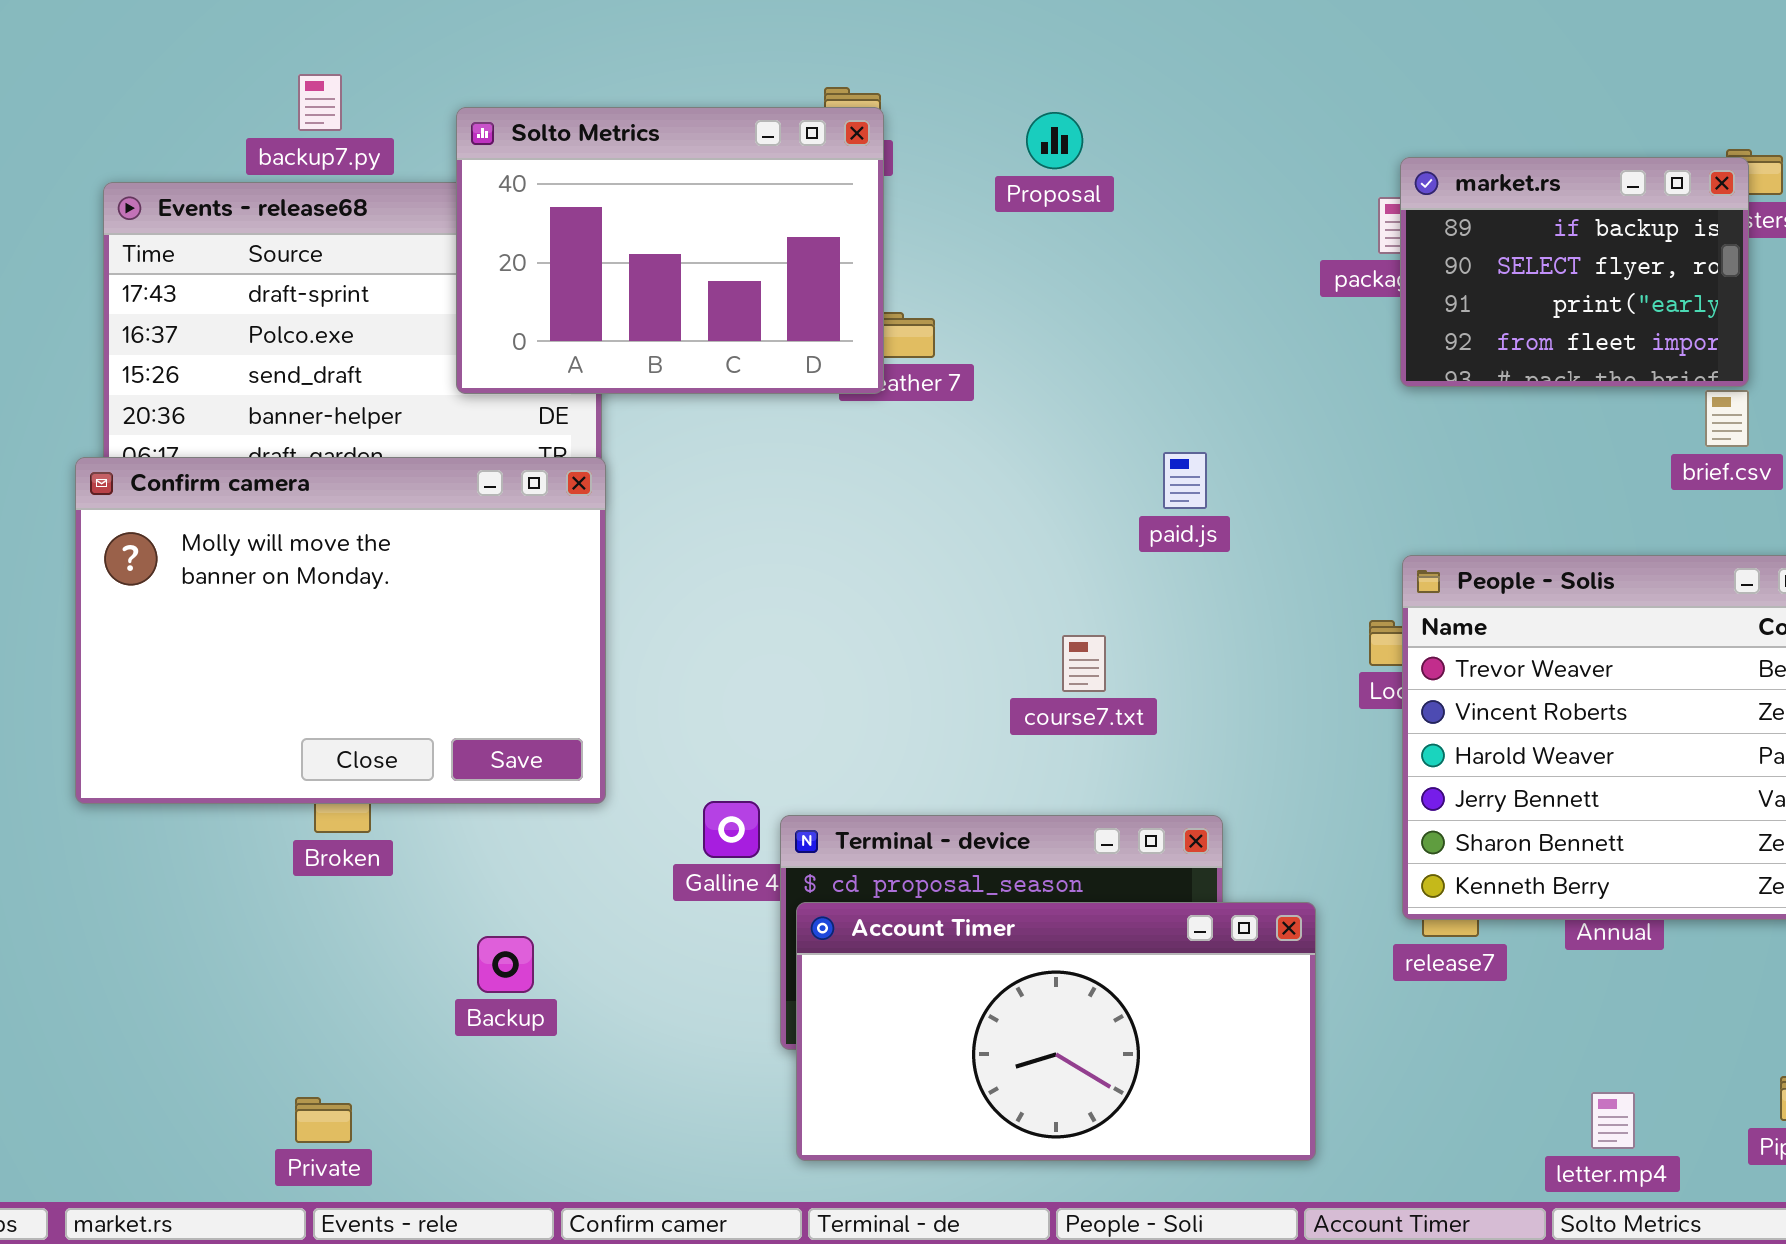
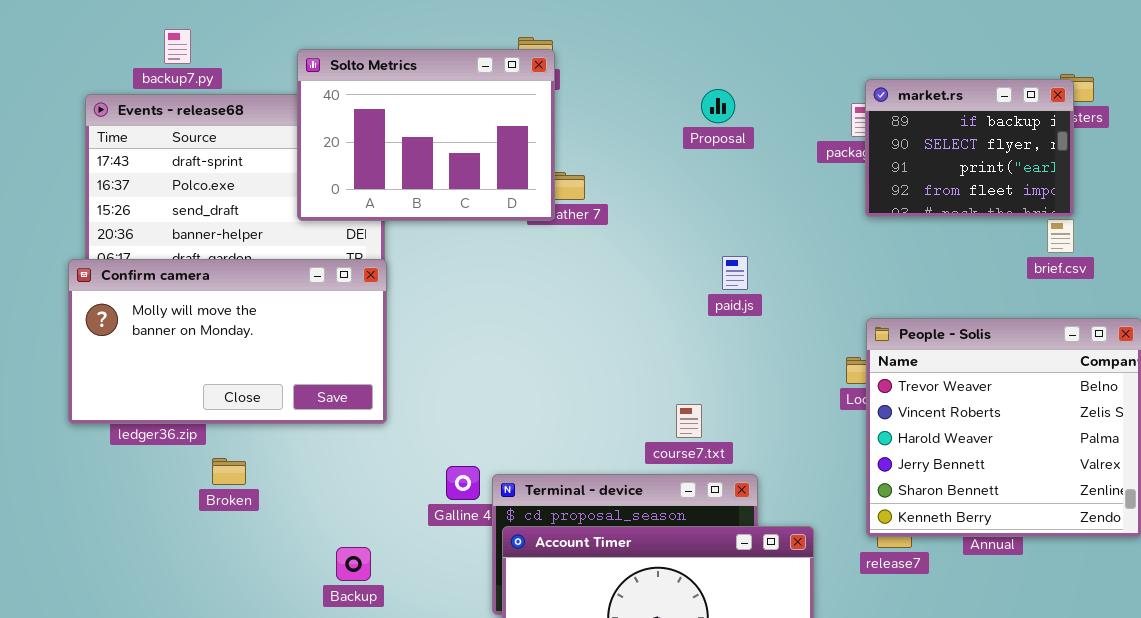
backup7.py: [298,74,342,131] -> [164,29,191,64], moved
Proposal: [1026,112,1083,169] -> [701,89,735,123], moved
Confirm camera: [75,457,606,804] -> [68,259,387,424], resized
course7.txt: [1062,635,1106,692] -> [676,404,702,438], moved
Backup: [477,936,534,993] -> [336,547,371,581], moved

